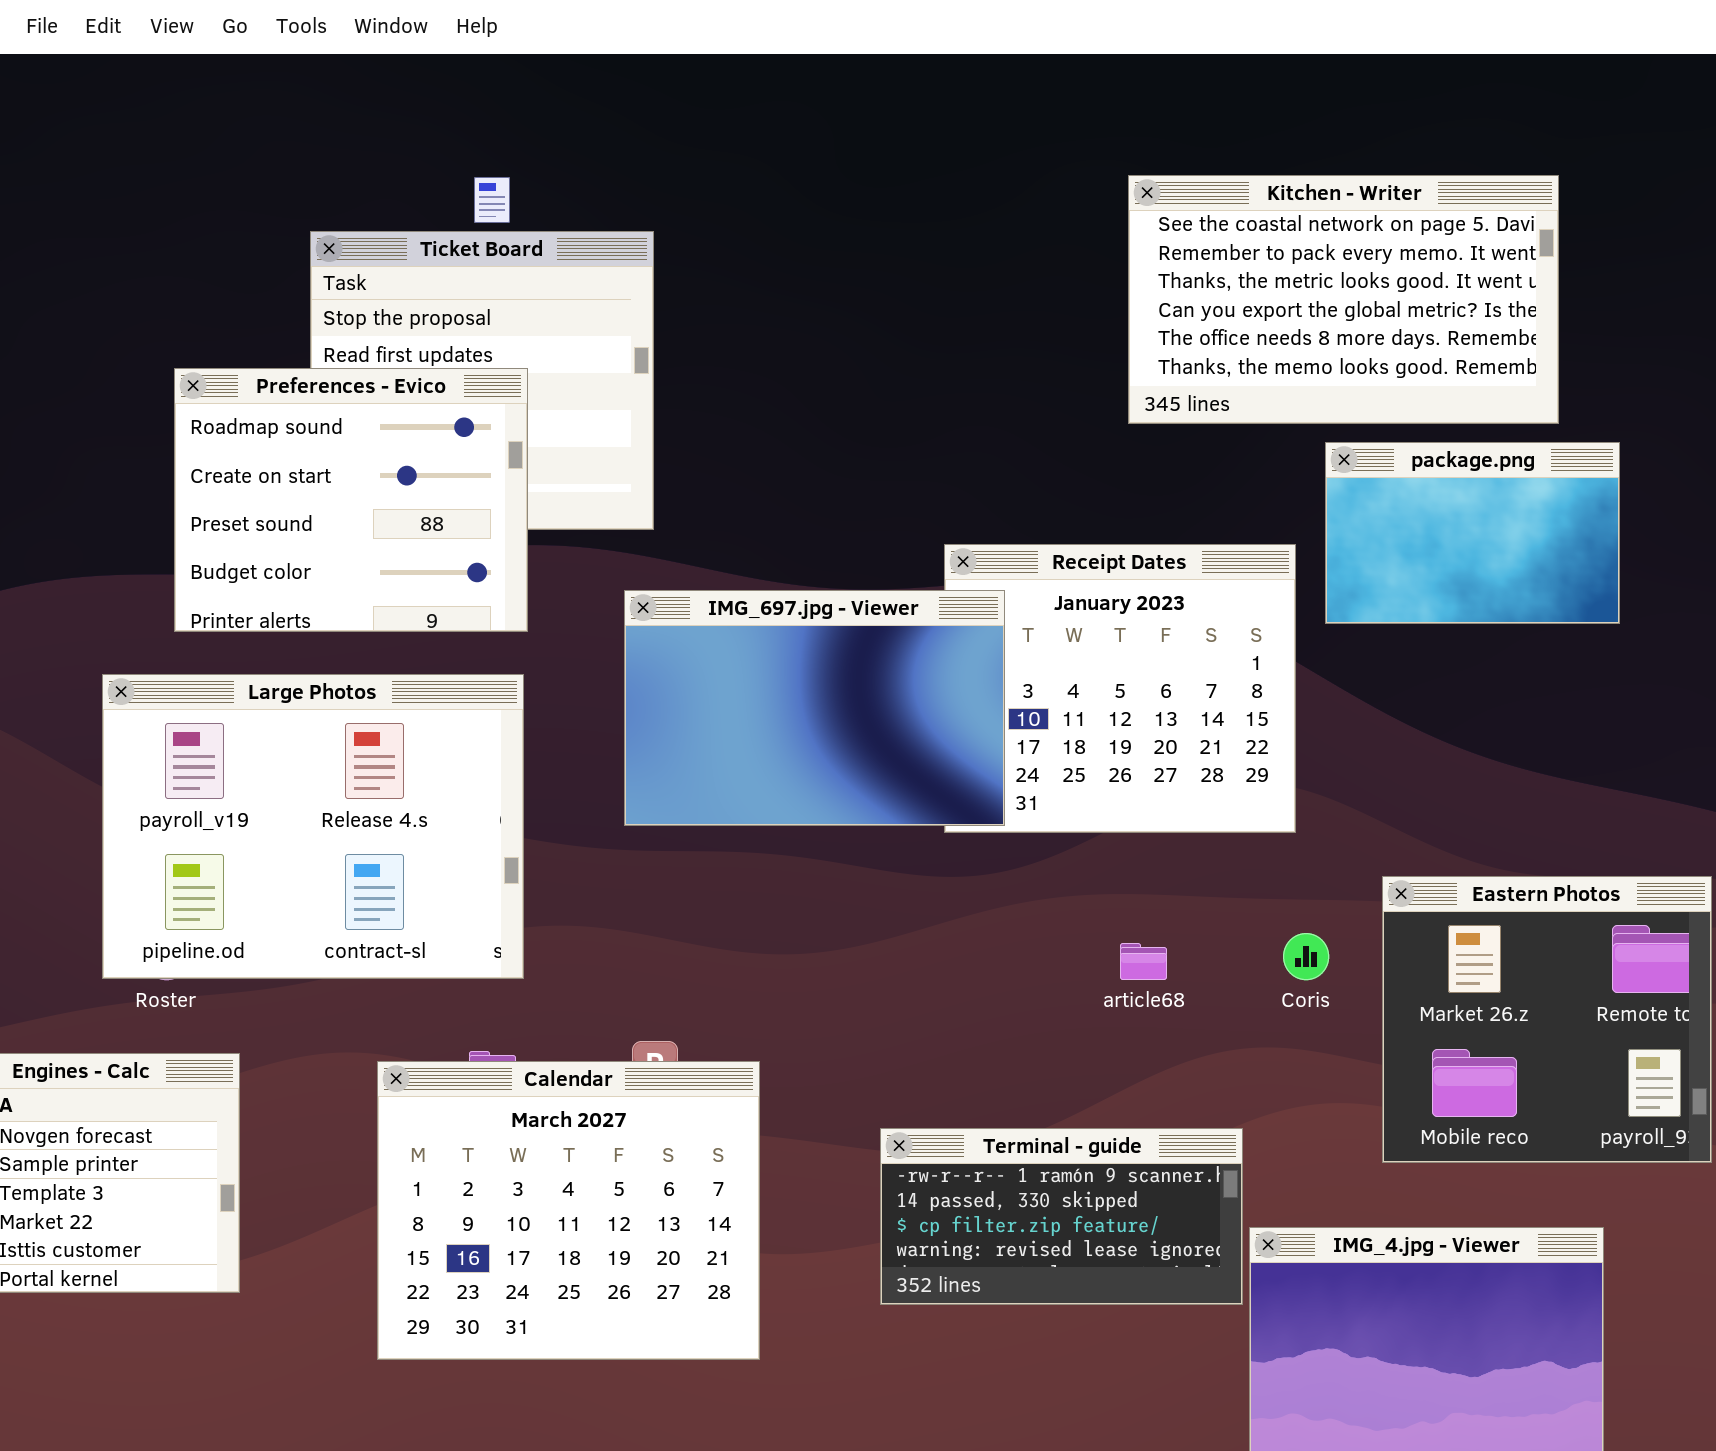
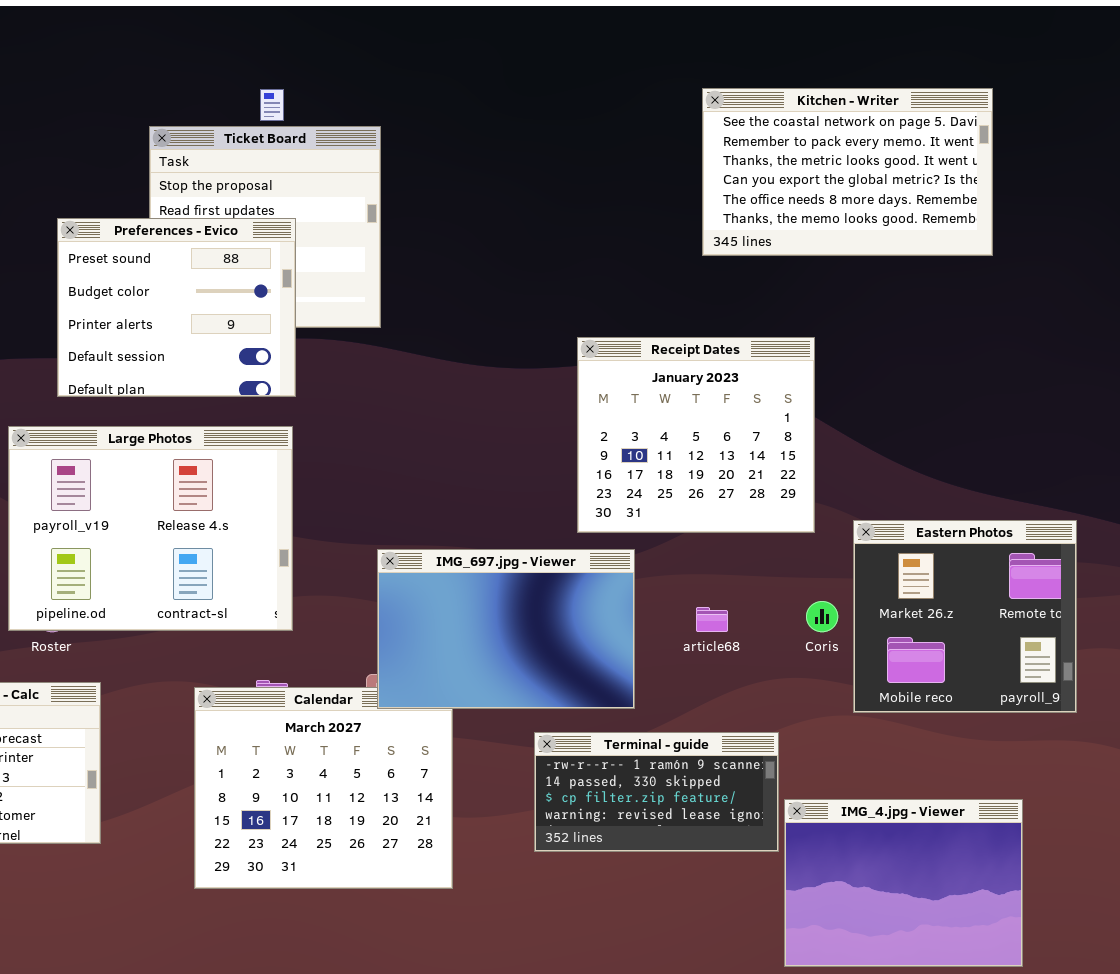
Preferences - Evico: [174,368,528,632] -> [57,218,296,397], scrolled down 2 rows
package.png: [1325,442,1620,624] -> none, closed
IMG_697.jpg - Viewer: [624,590,1005,826] -> [377,549,635,709], moved
Eastern Photos: [1382,876,1712,1163] -> [853,520,1077,713], moved

